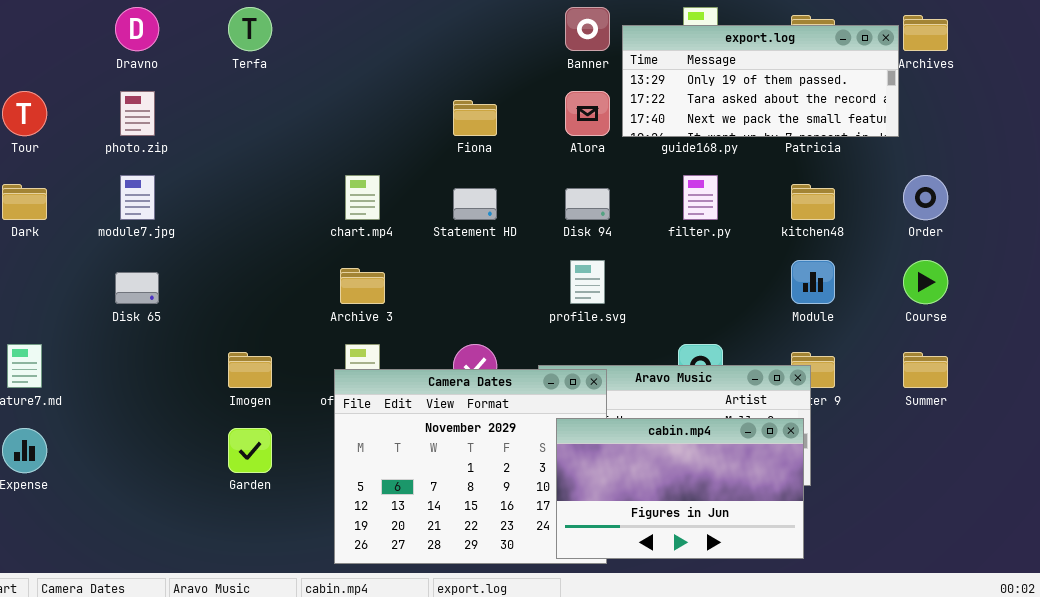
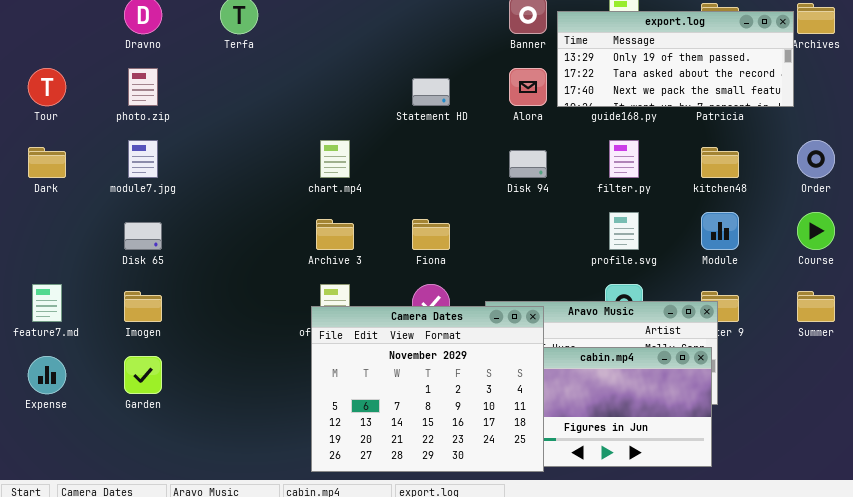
Fiona: [453,100,497,136] -> [412,219,450,250], moved
Statement HD: [453,188,497,220] -> [412,78,450,106], moved
profile.svg: [570,260,605,304] -> [609,212,639,250], moved
Imogen: [228,352,272,388] -> [124,291,162,322], moved
Camera Dates: [334,369,607,564] -> [311,306,544,472], raised
Garden: [228,428,272,473] -> [124,356,162,394], moved

